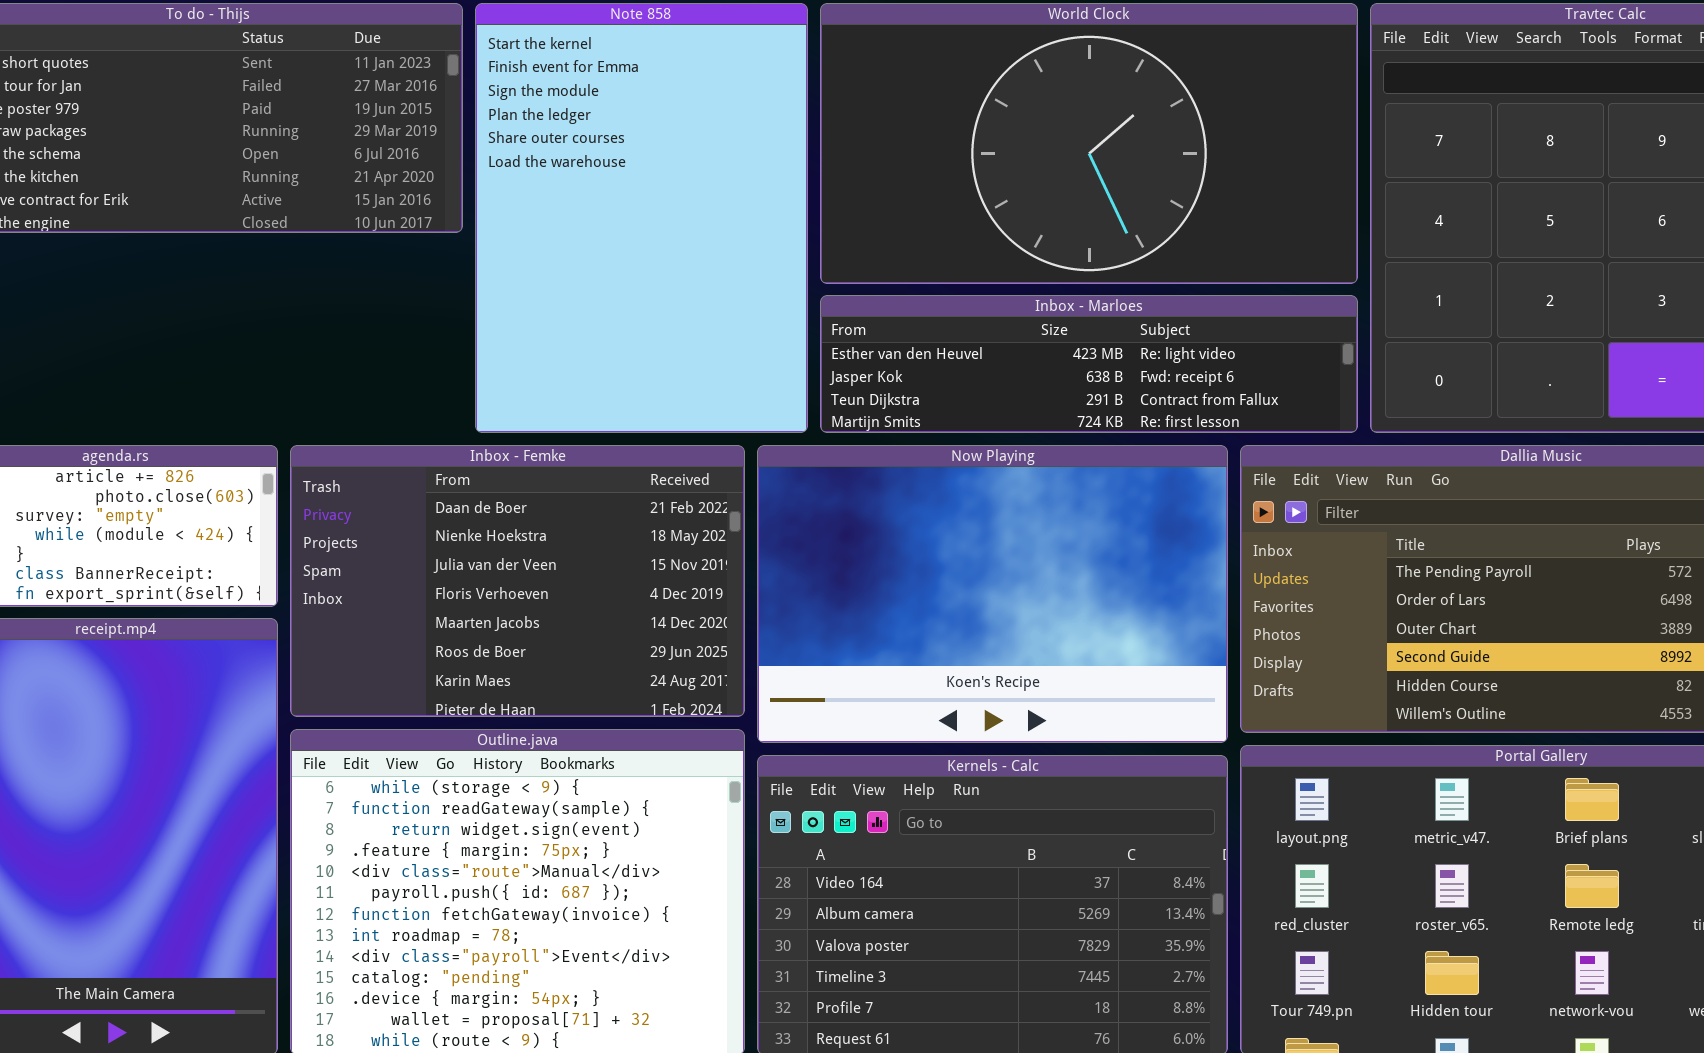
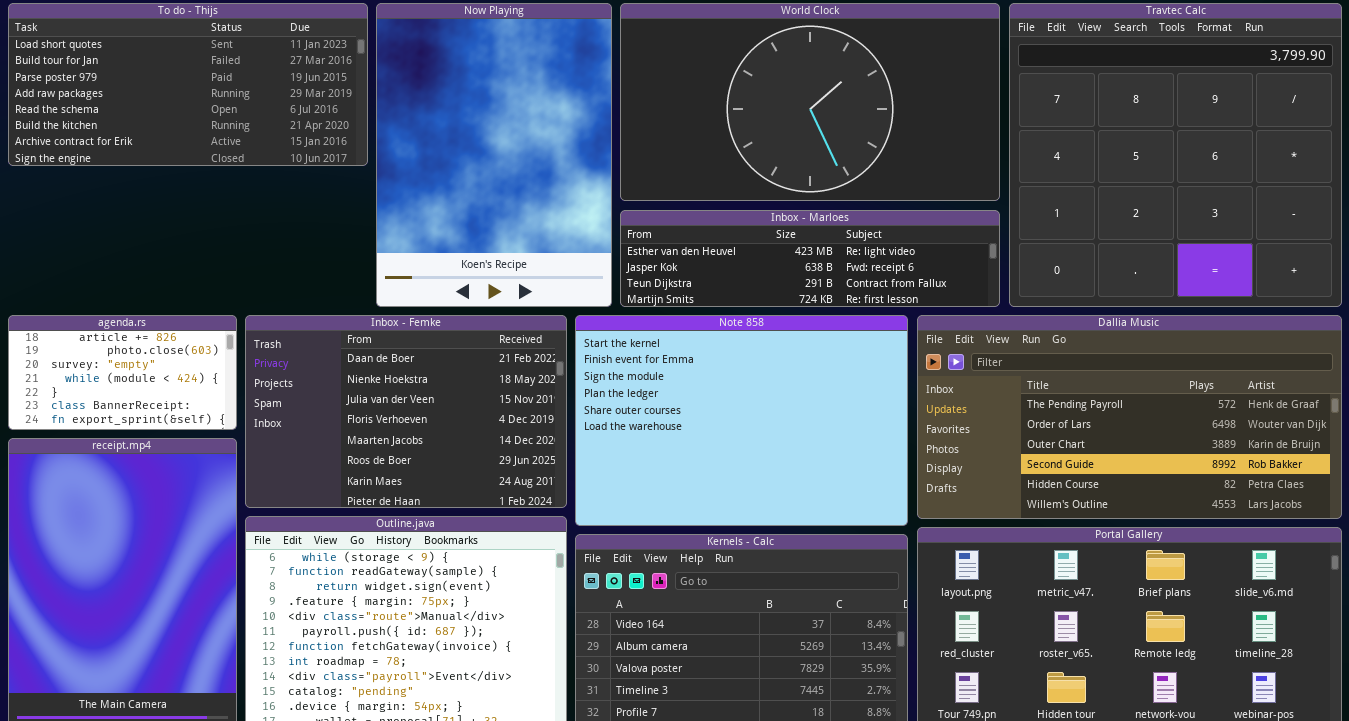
Note 858: [475,3,808,433] -> [575,315,908,526], moved, resized
Now Playing: [757,445,1228,743] -> [376,3,612,307], moved, resized

